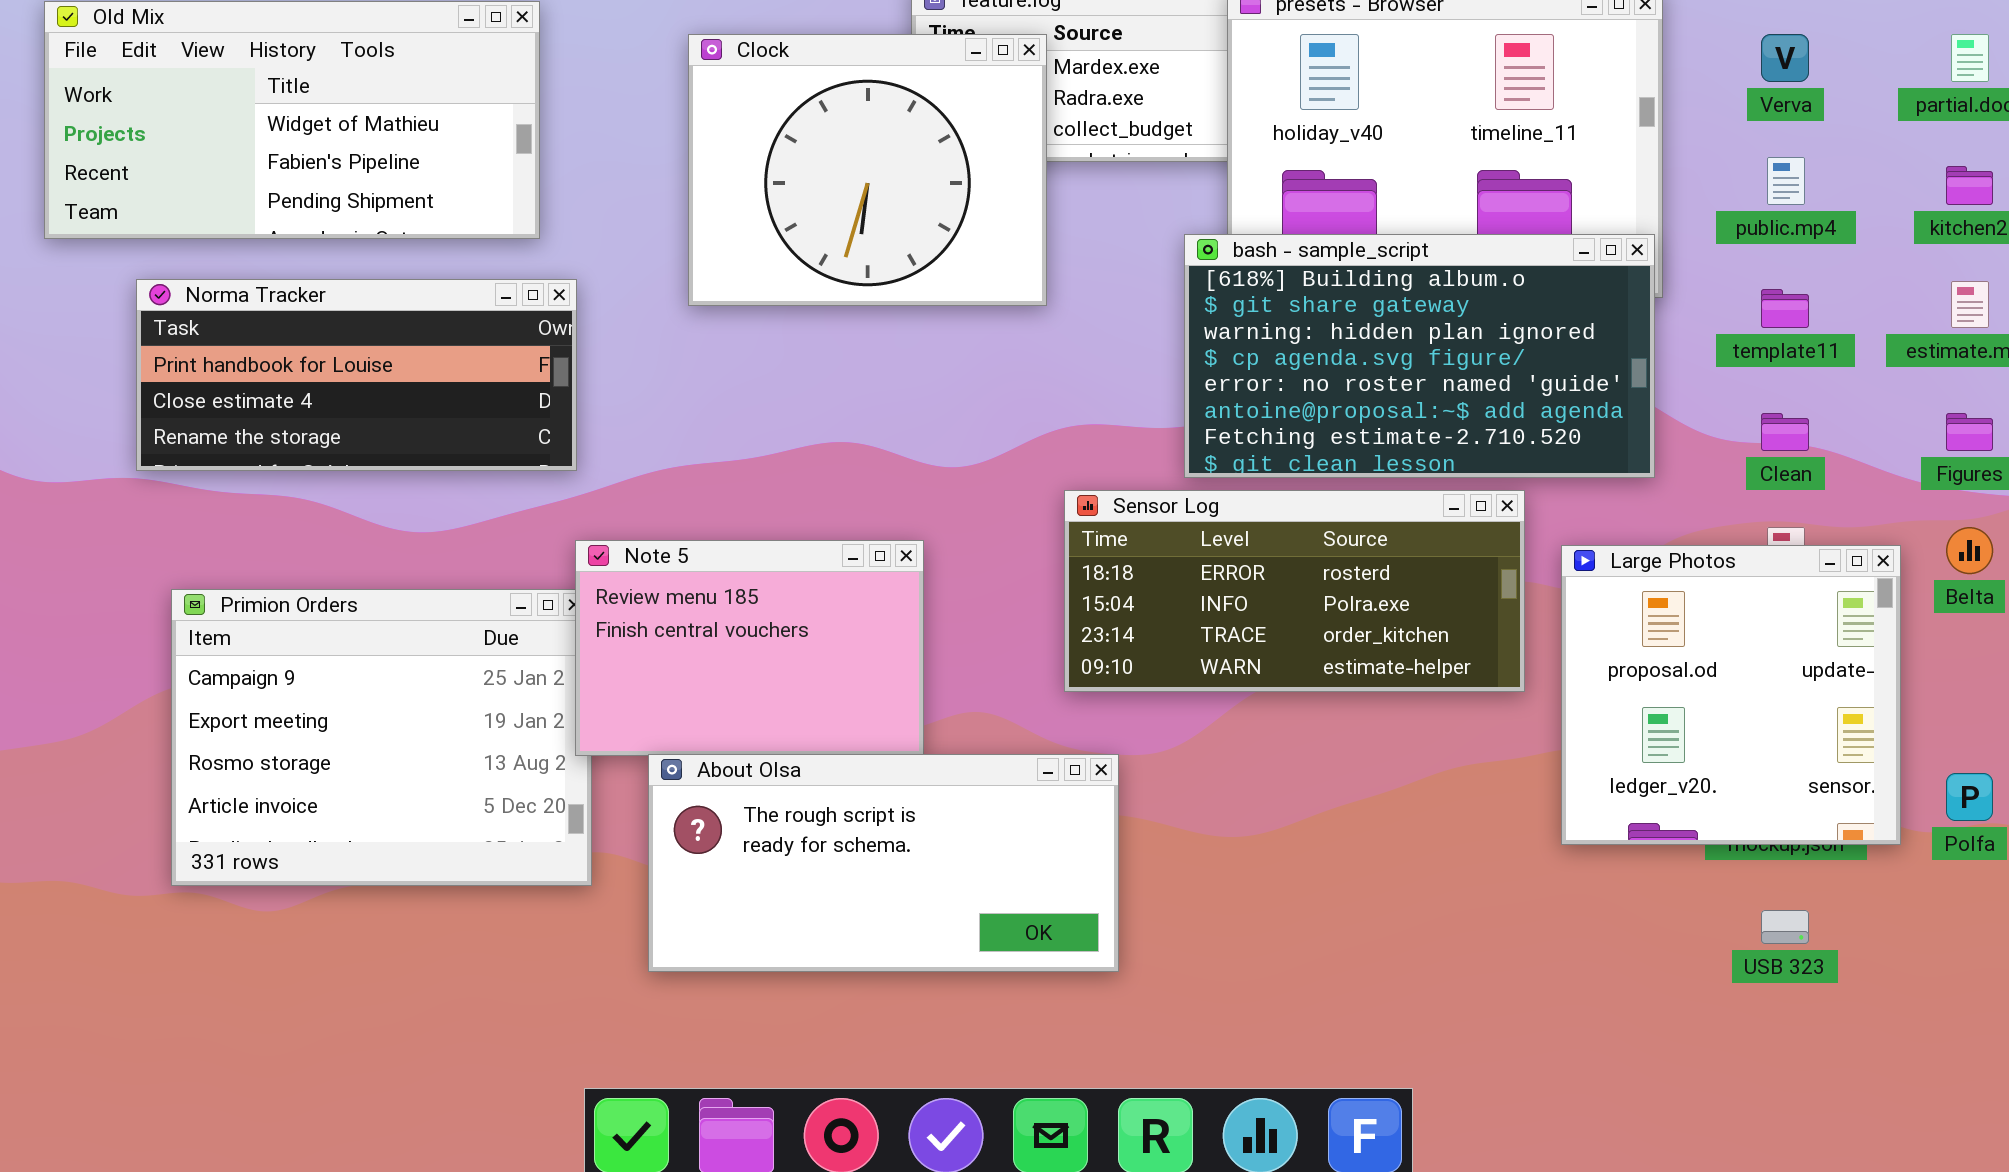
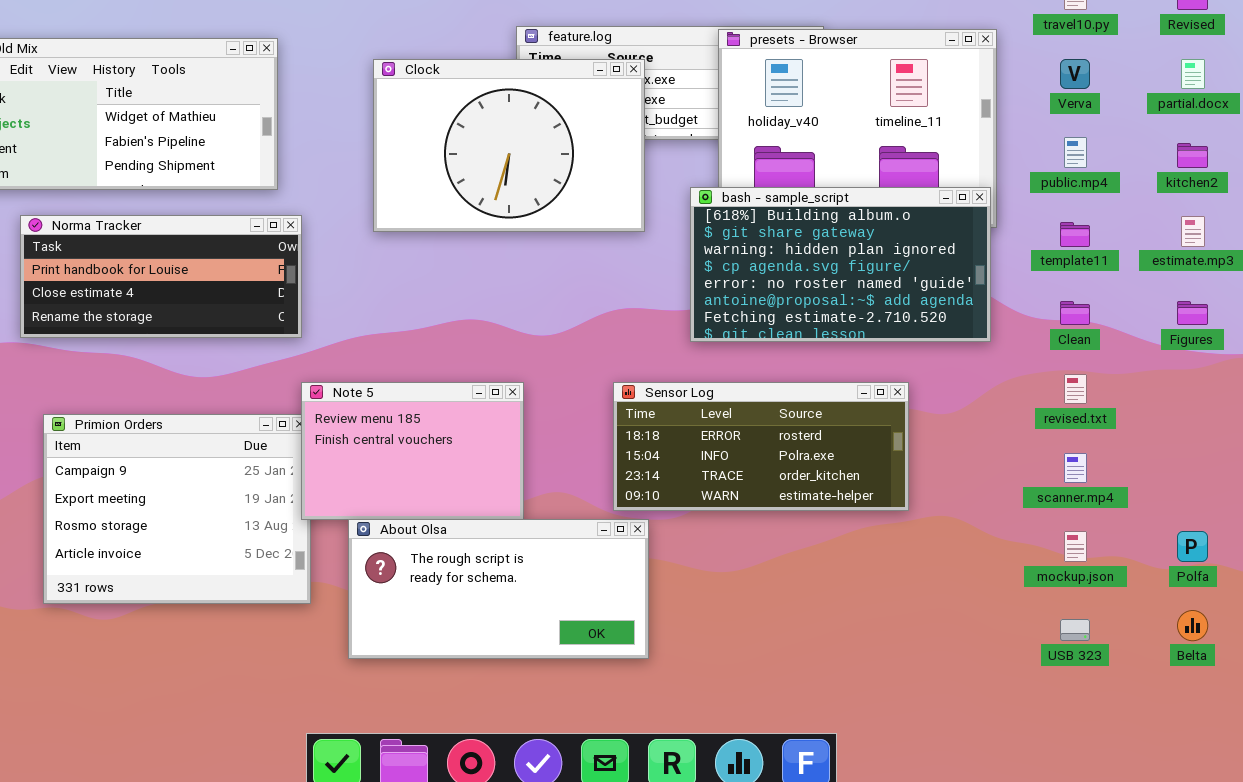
Clock: [688,34,1047,306] -> [373,59,645,232], resized
Sensor Log: [1064,490,1525,692] -> [613,382,909,511], moved
Belta: [1946,527,1993,574] -> [1177,610,1208,641], moved
Large Photos: [1561,545,1901,845] -> none, closed

